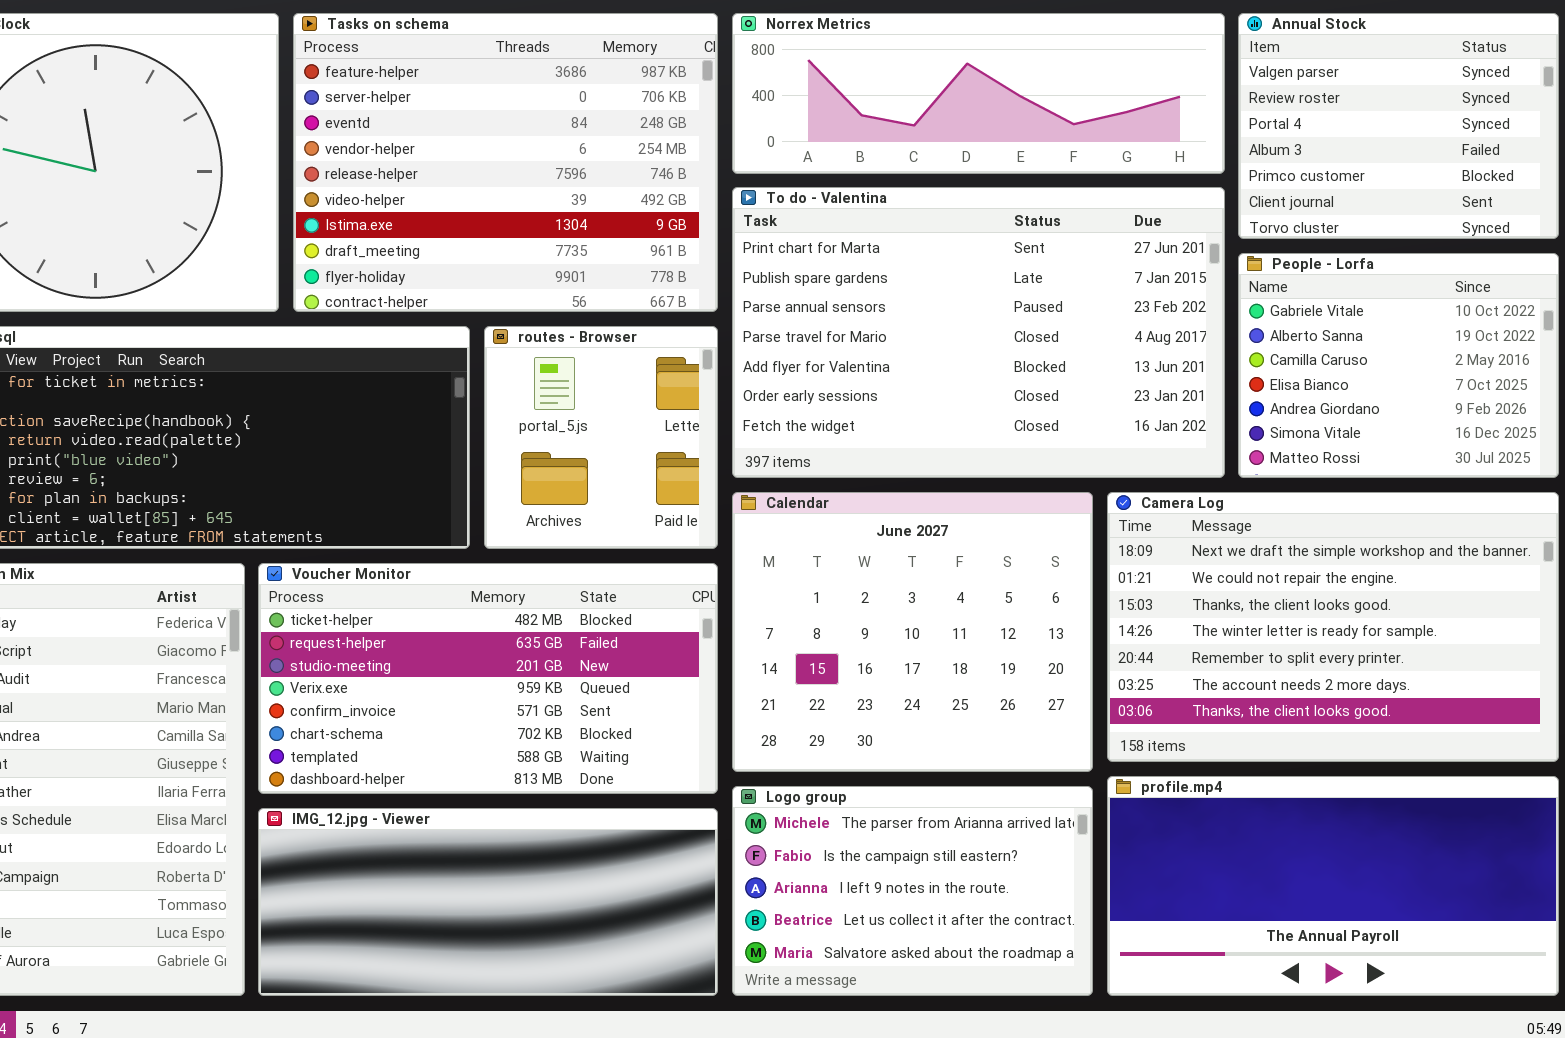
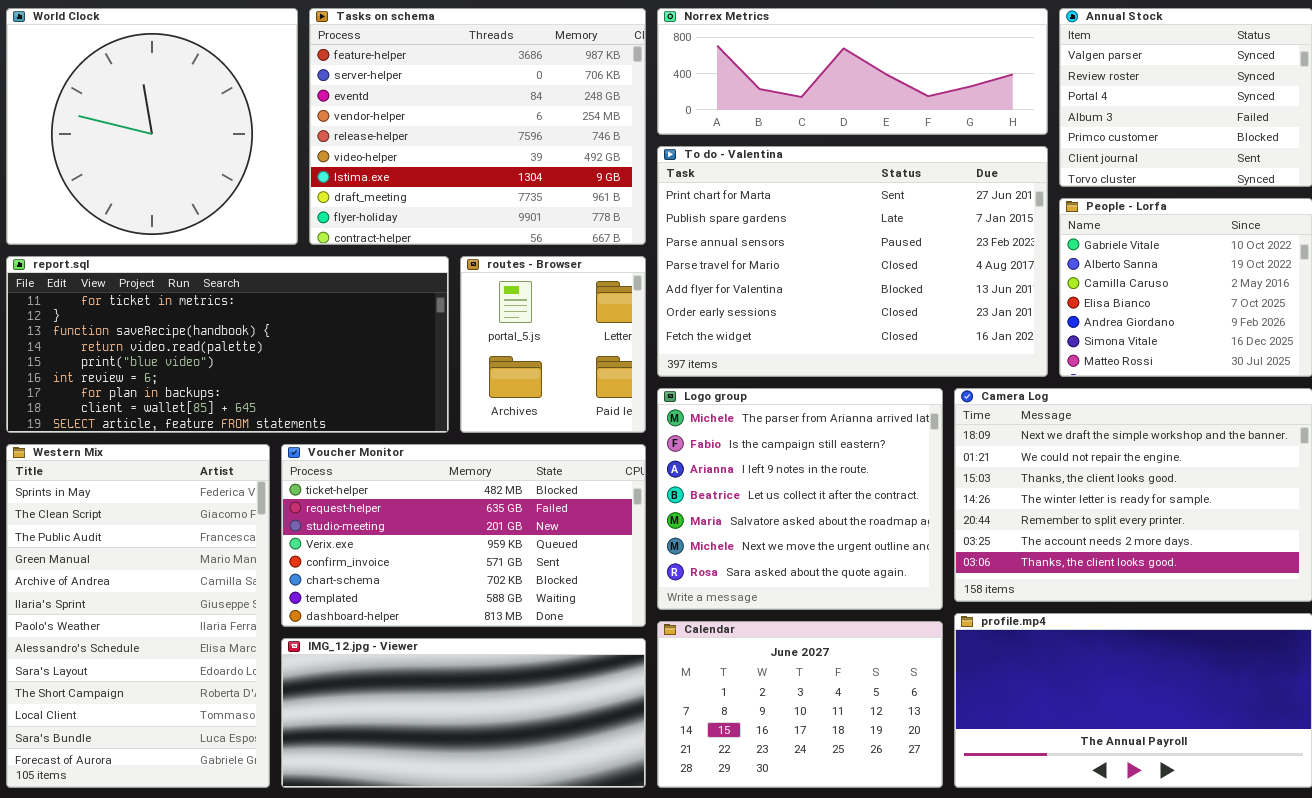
Calendar: [732,492,1093,772] -> [657,621,943,788], moved, resized
Logo group: [732,786,1093,996] -> [657,388,943,610], moved, resized

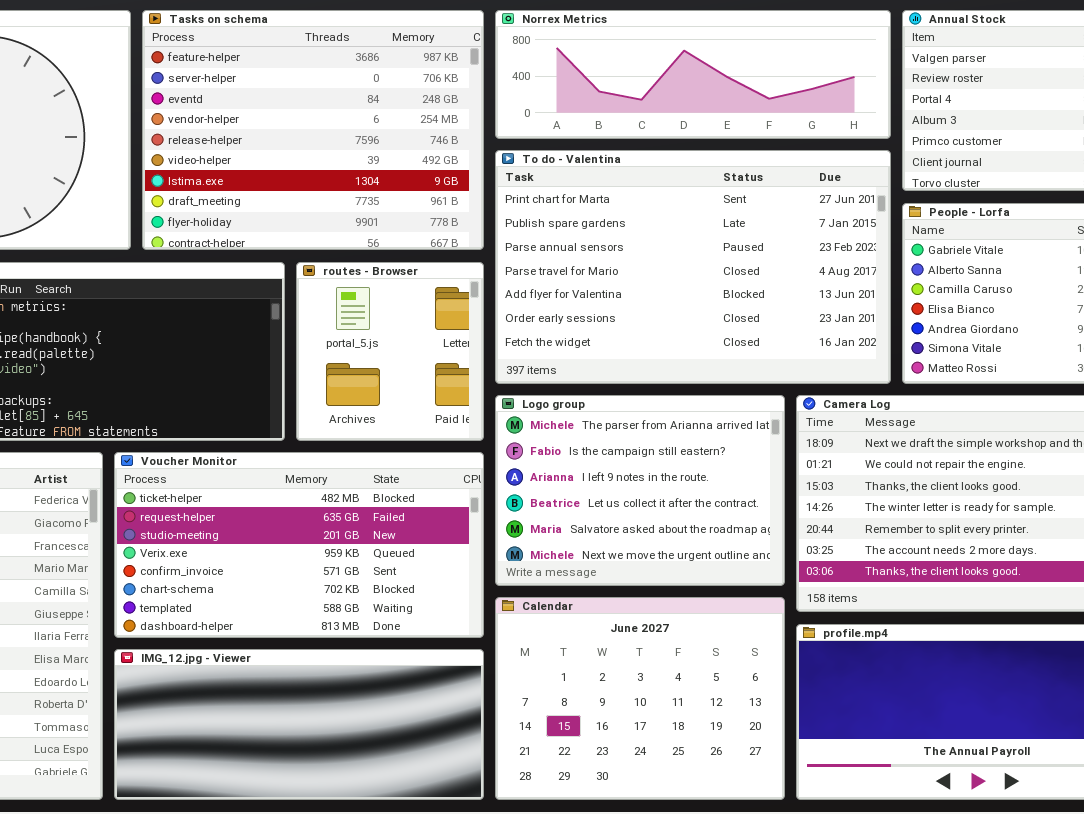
Logo group: [657,388,943,610] -> [495,395,785,586], resized
Calendar: [657,621,943,788] -> [495,597,785,800], resized

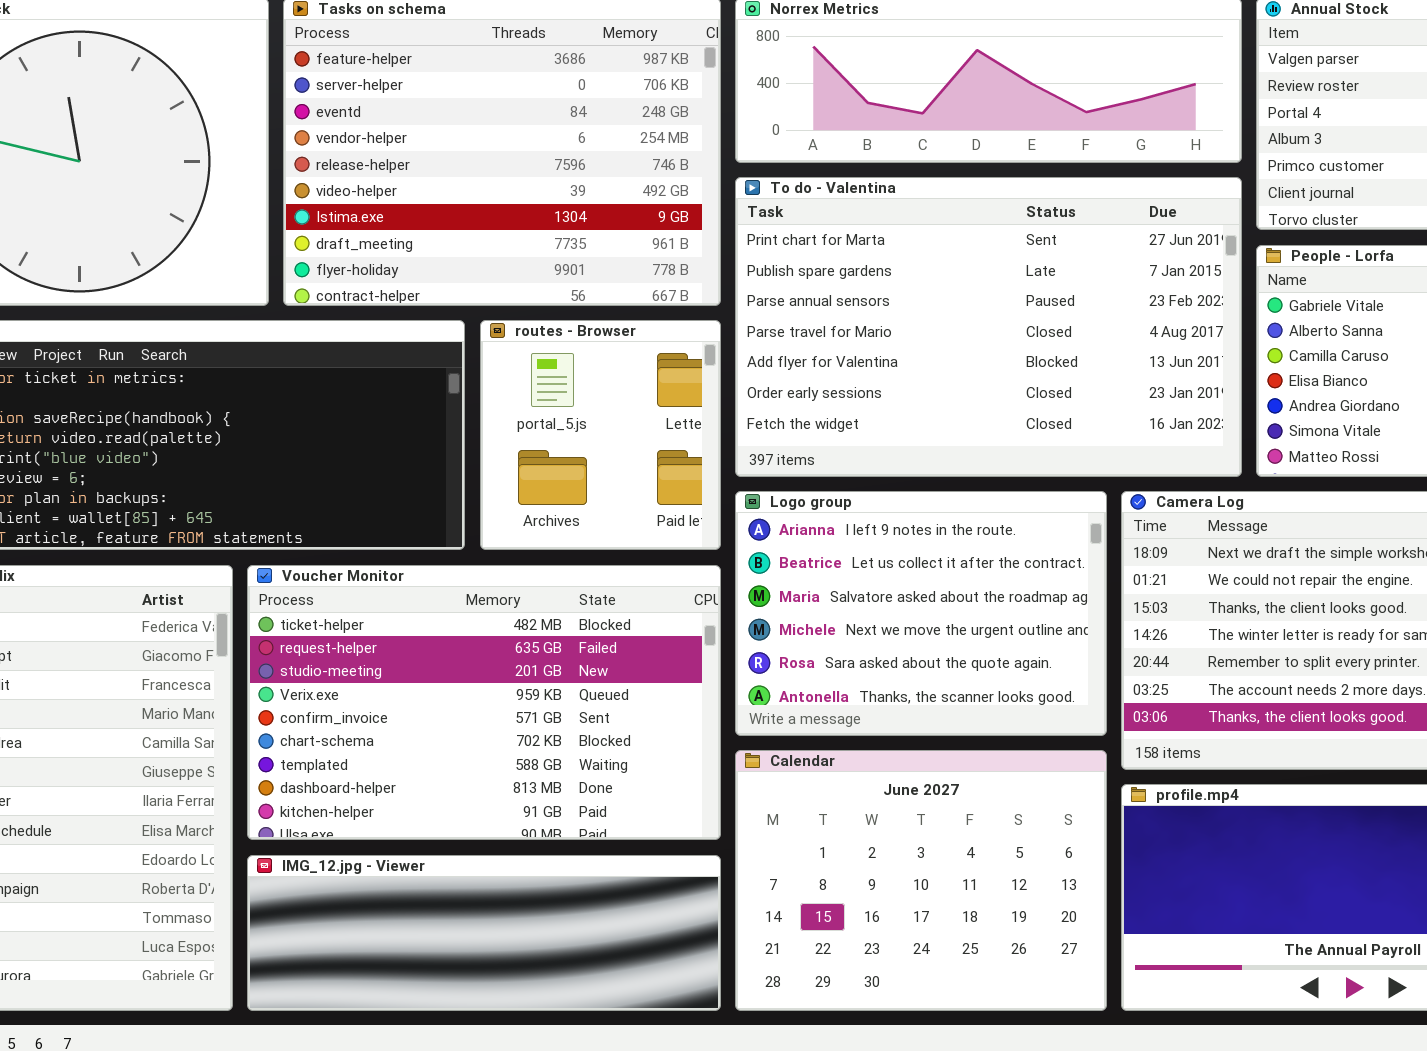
Logo group: [495,395,785,586] -> [735,491,1107,736], scrolled down 2 rows
Voucher Monitor: [114,452,484,638] -> [247,565,721,840], resized
IMG_12.jpg - Viewer: [114,649,484,800] -> [247,855,721,1011], resized

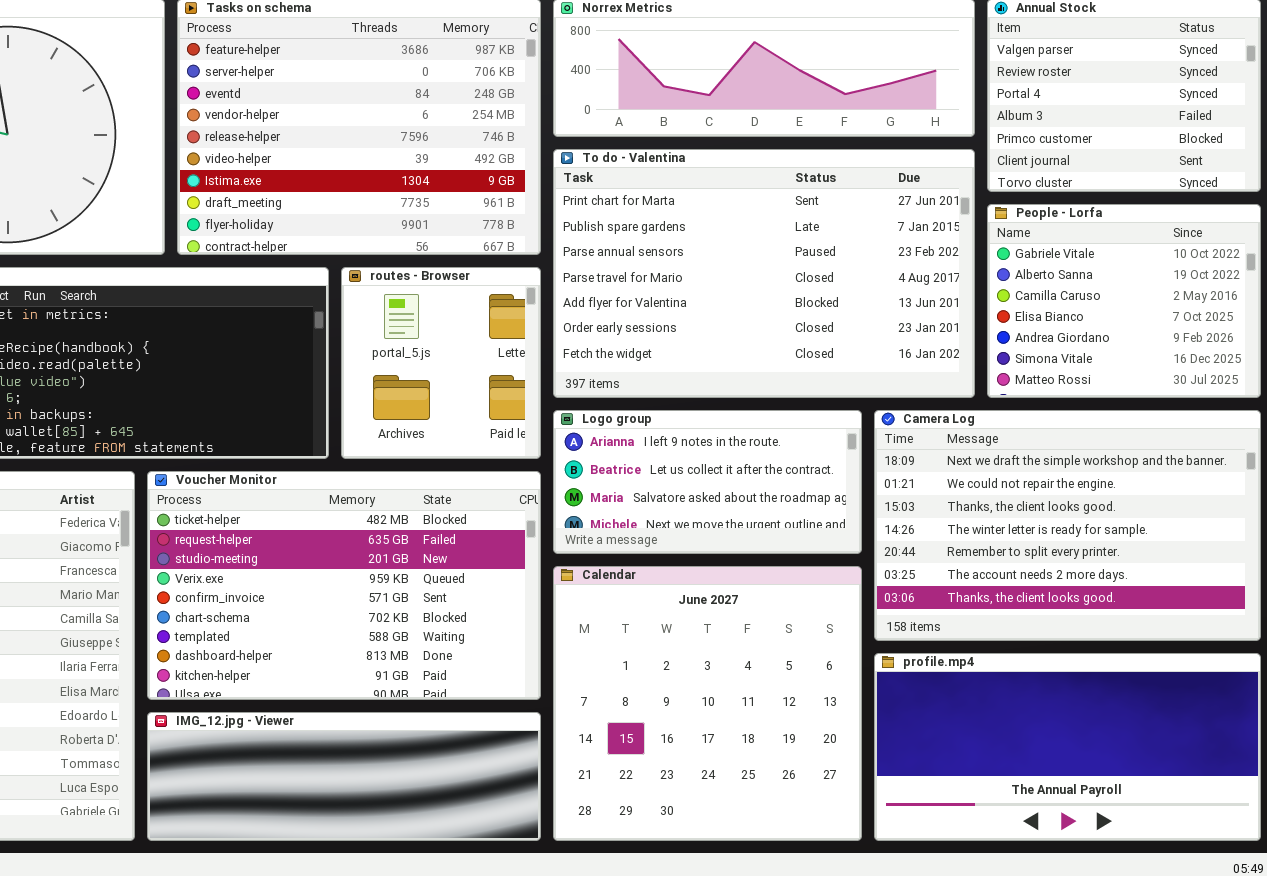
Logo group: [735,491,1107,736] -> [553,410,862,554], resized
Calendar: [735,750,1107,1011] -> [553,566,862,841], resized

